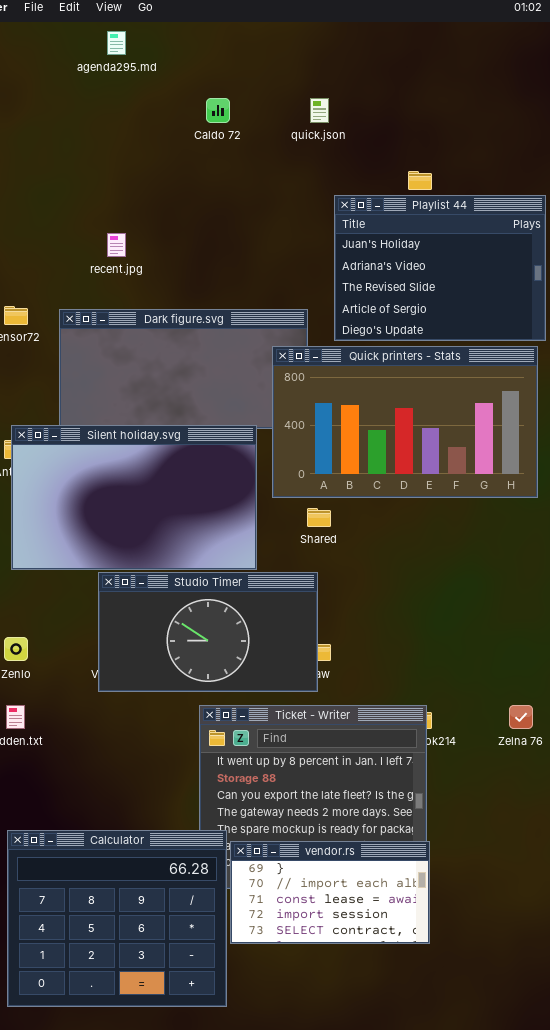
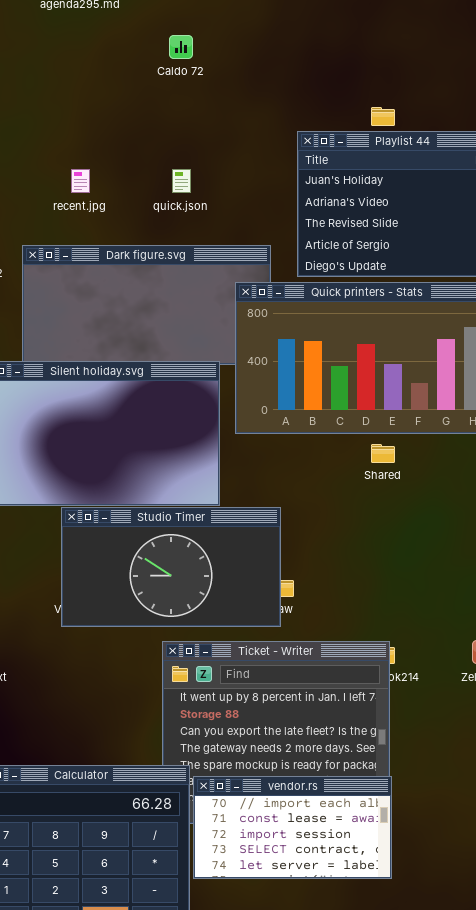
quick.json: [310,98,329,123] -> [172,169,191,193], moved
Shared: [307,508,331,527] -> [371,444,395,463], moved
vendor.rs: [230,841,430,944] -> [193,776,392,879], scrolled down 1 row

